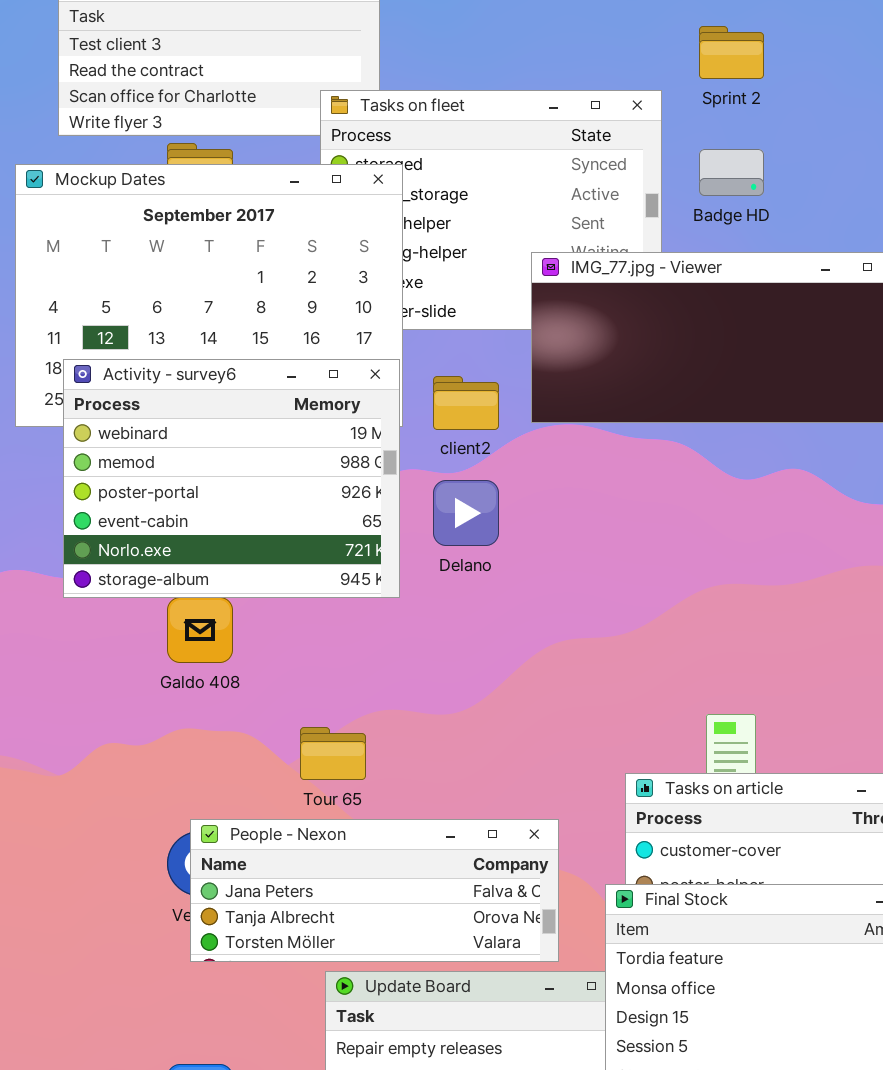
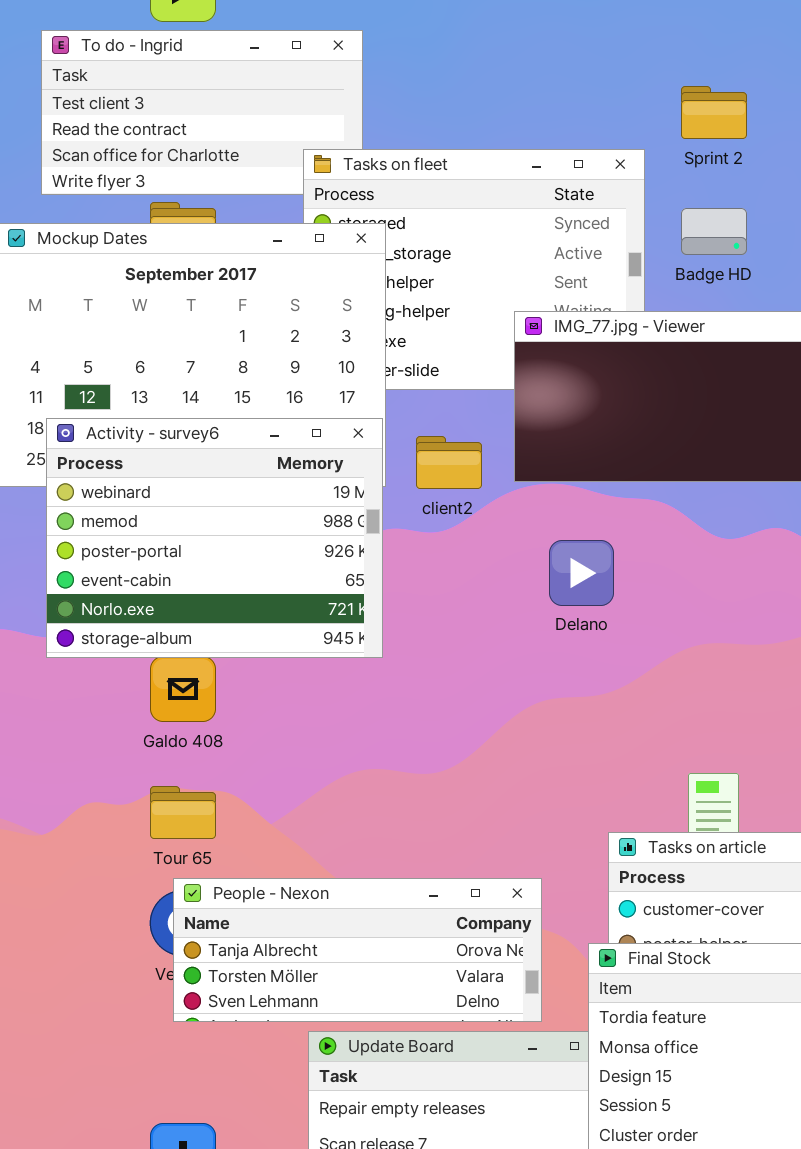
Delano: [433,480,499,546] -> [549,540,614,606], moved
Tour 65: [300,727,366,780] -> [150,786,216,839], moved
People - Nexon: [190,819,559,962] -> [173,878,542,1022], scrolled down 1 row

